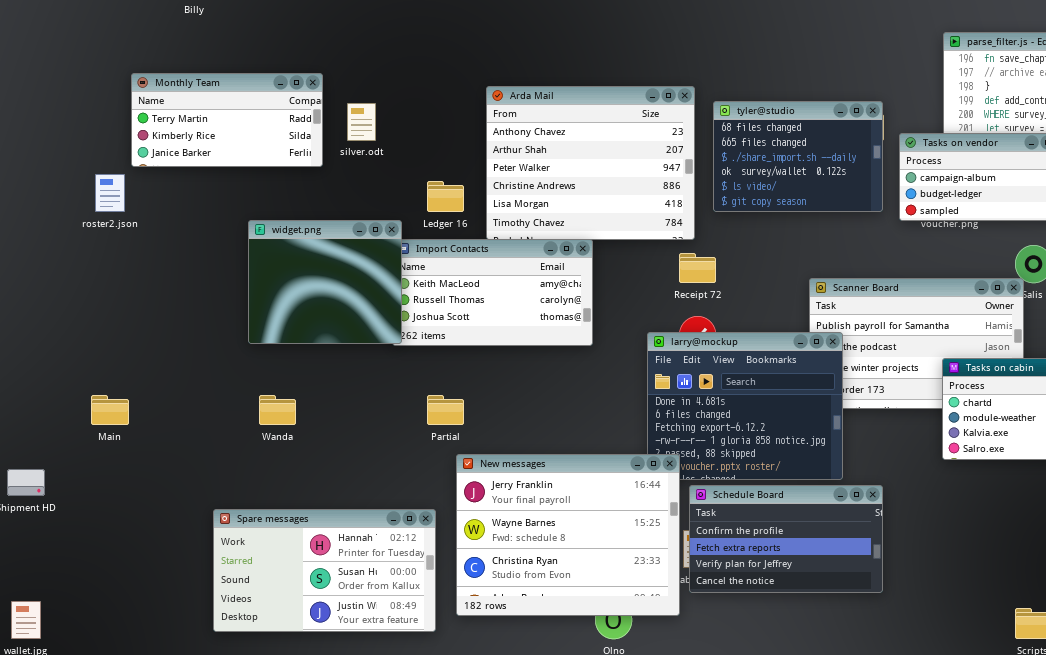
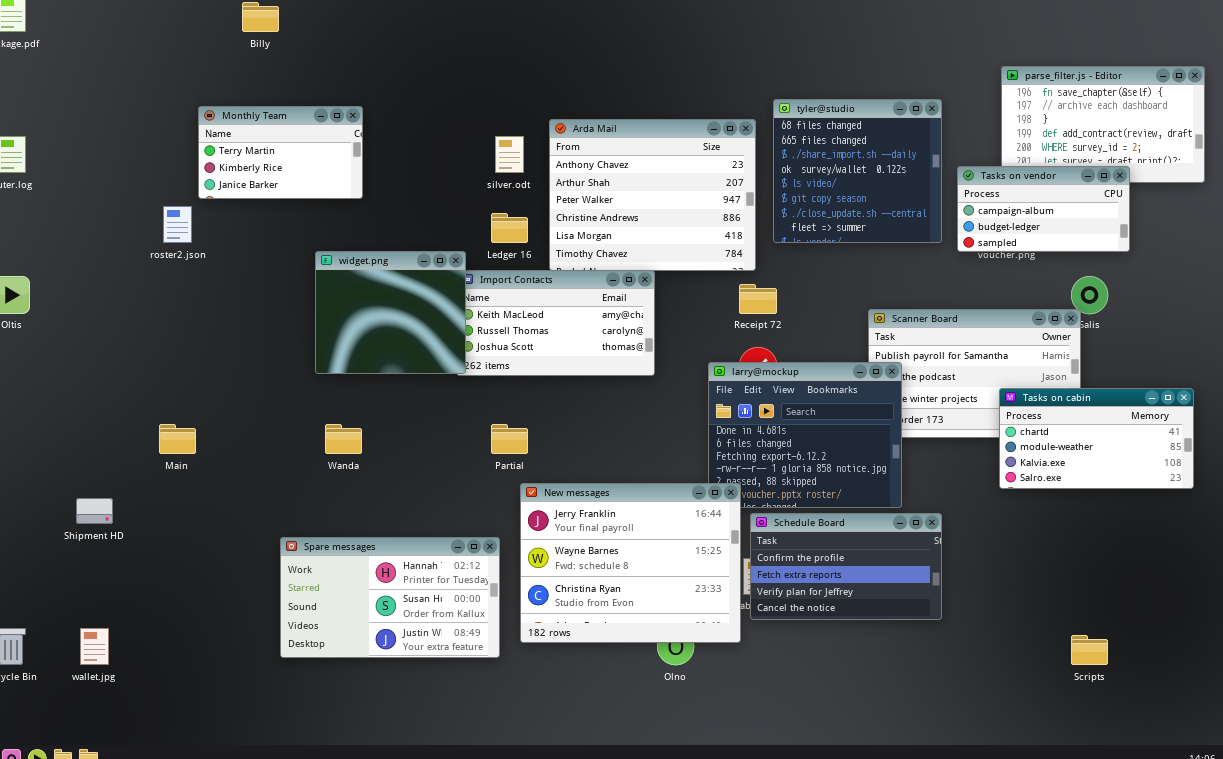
Monthly Team: [131,73,323,167] -> [198,106,363,199], resized
tyler@studio: [713,101,883,212] -> [773,99,942,243], resized
silver.odt: [347,103,376,141] -> [495,136,524,173], moved

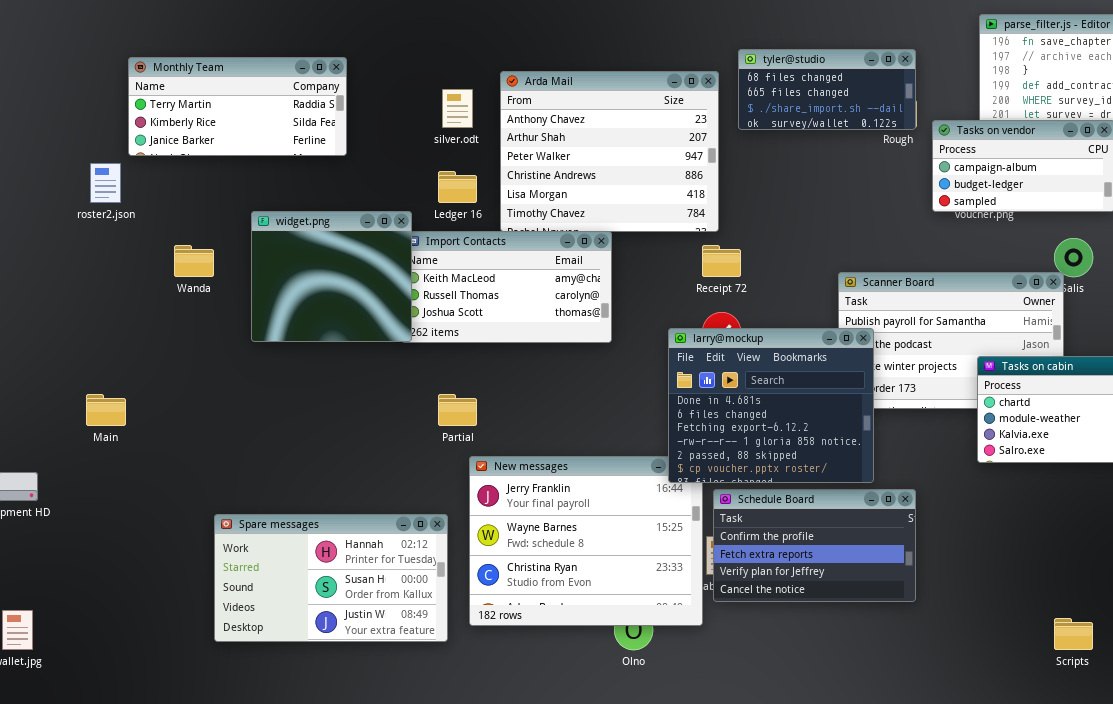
tyler@studio: [773,99,942,243] -> [738,49,916,130], resized
Monthly Team: [198,106,363,199] -> [128,57,347,156], resized
larry@mockup: [708,362,902,508] -> [668,328,874,483], raised
Wanda: [325,424,362,454] -> [174,245,214,277], moved

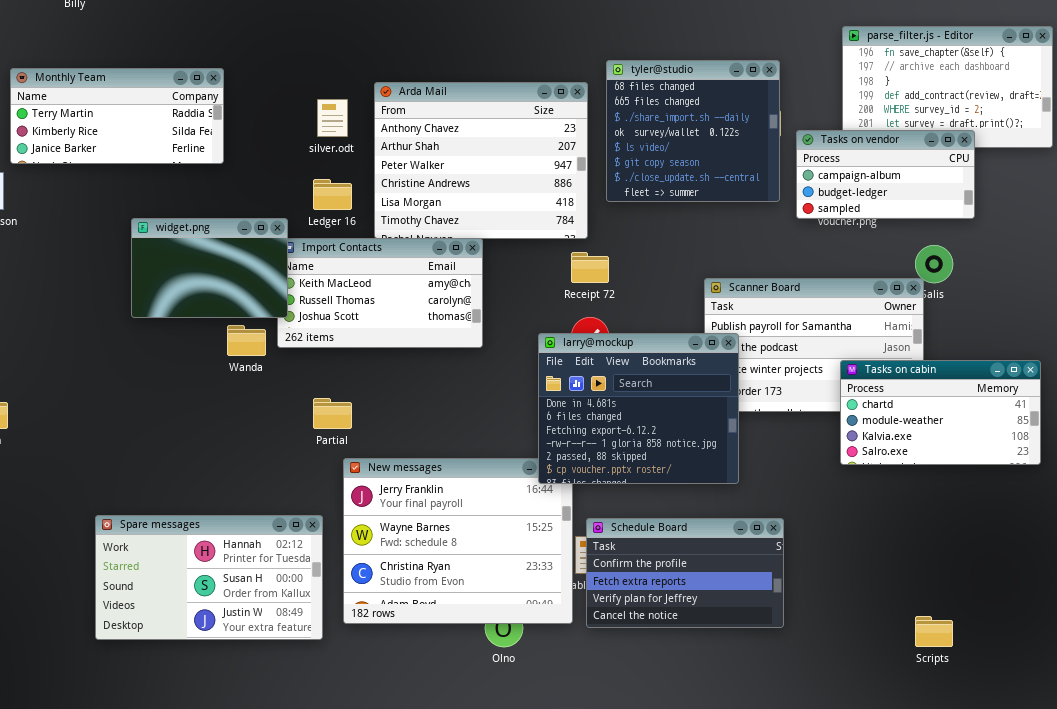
tyler@studio: [738,49,916,130] -> [606,60,780,202], resized
widget.png: [251,211,412,342] -> [131,218,288,318], resized
Wanda: [174,245,214,277] -> [227,325,266,356], moved
Schedule Board: [713,489,916,602] -> [586,518,784,628], moved

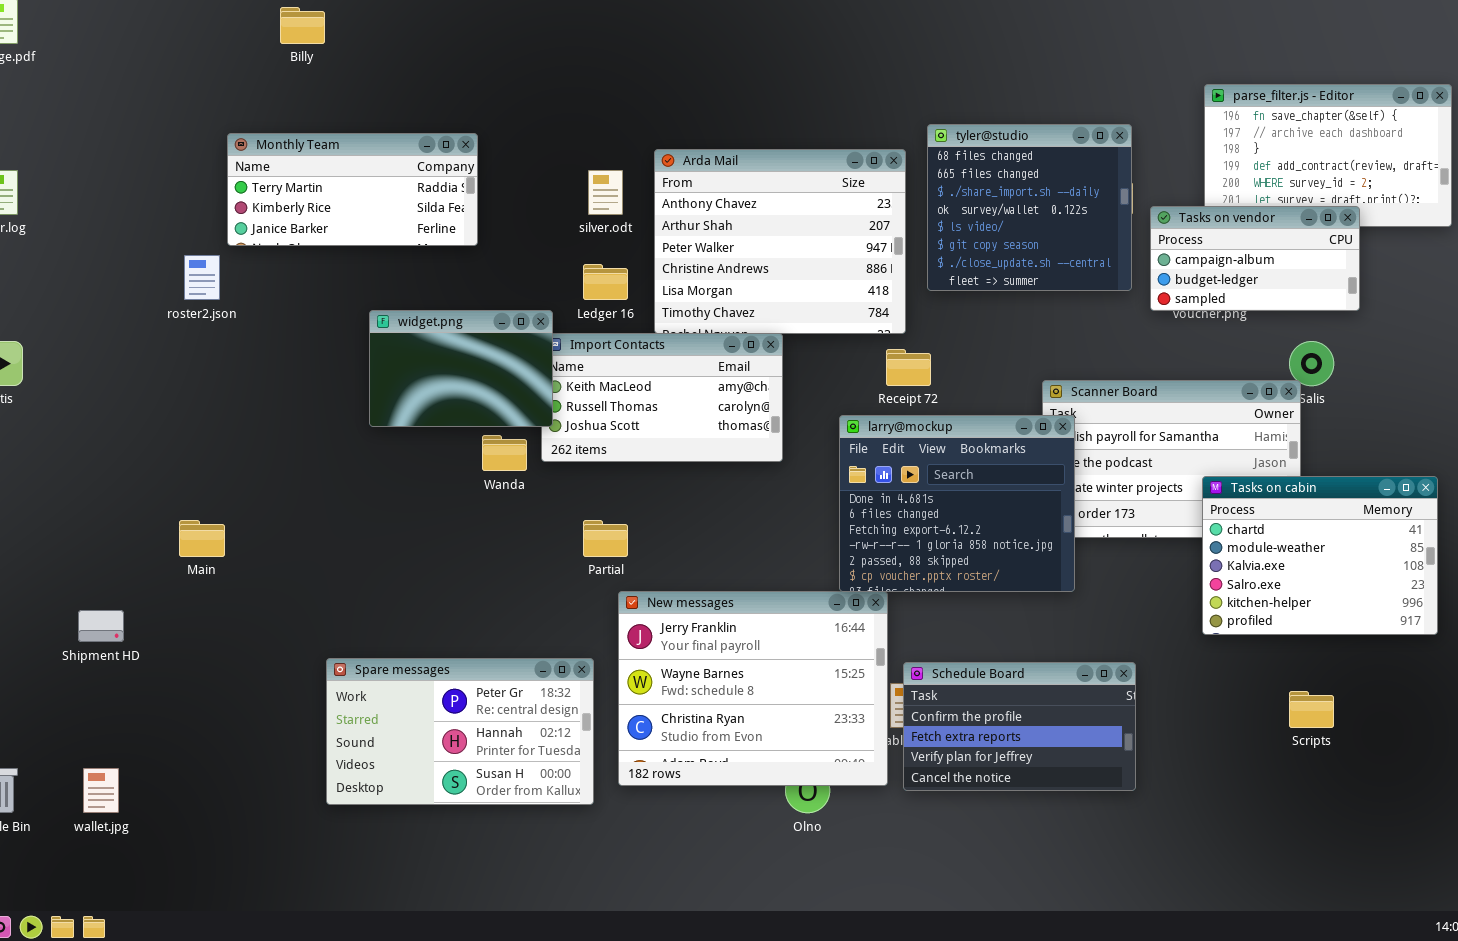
larry@mockup: [538,333,739,484] -> [839,415,1075,592], moved
Tasks on cabin: [840,360,1041,465] -> [1202,476,1438,635], resized
Spare messages: [95,515,323,640] -> [326,658,594,805], scrolled up 1 row
Scripts: [915,616,953,647] -> [1289,691,1334,728], moved

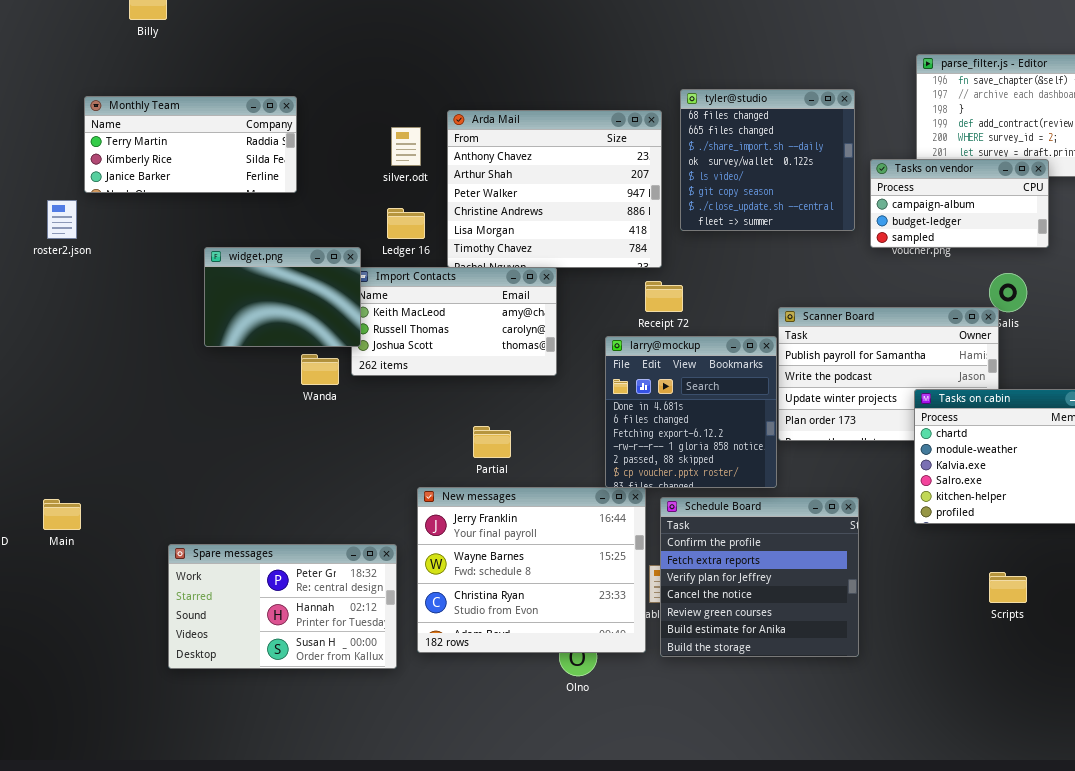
larry@mockup: [839,415,1075,592] -> [605,336,777,488], resized
Main: [179,520,225,557] -> [43,499,81,530], moved
Partial: [583,520,628,557] -> [473,426,511,458], moved
Schedule Board: [903,662,1136,791] -> [660,497,859,657], resized

